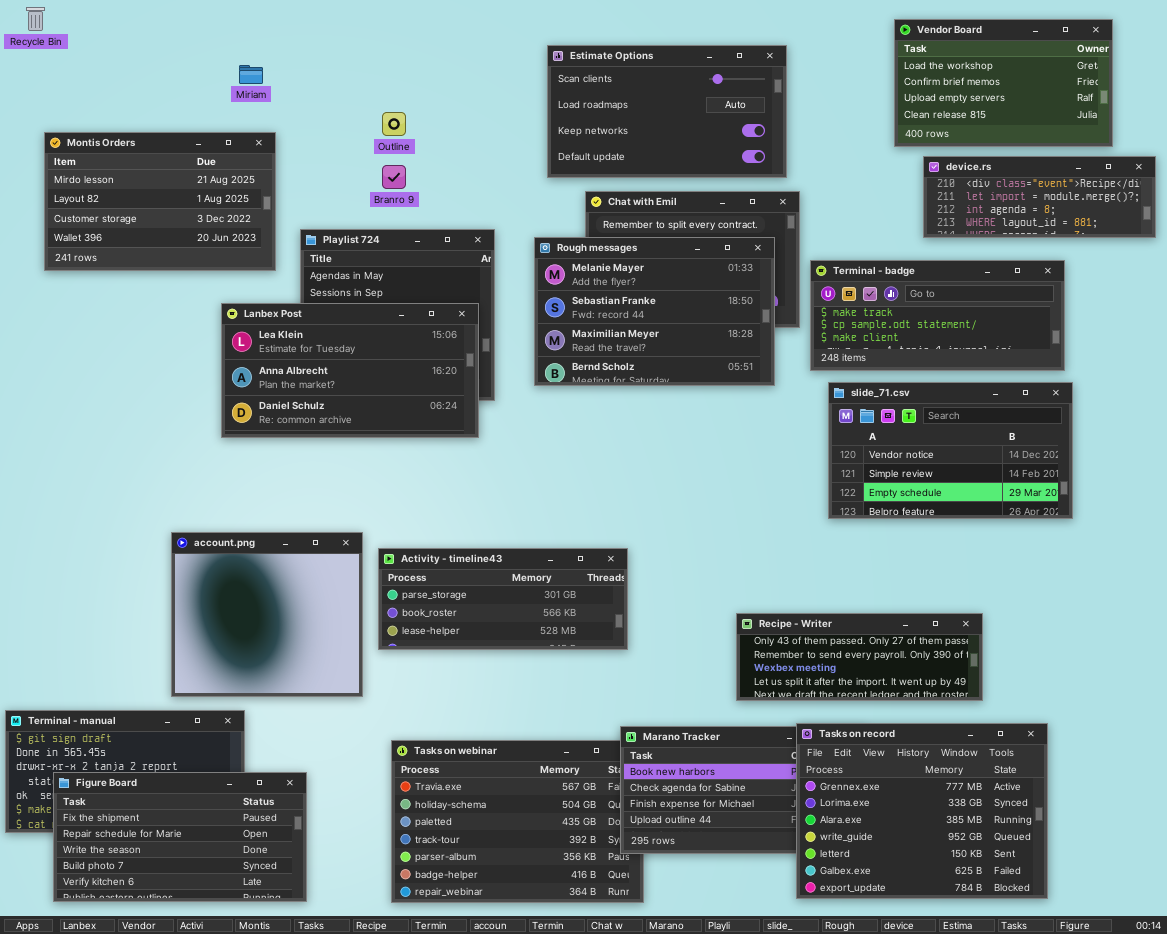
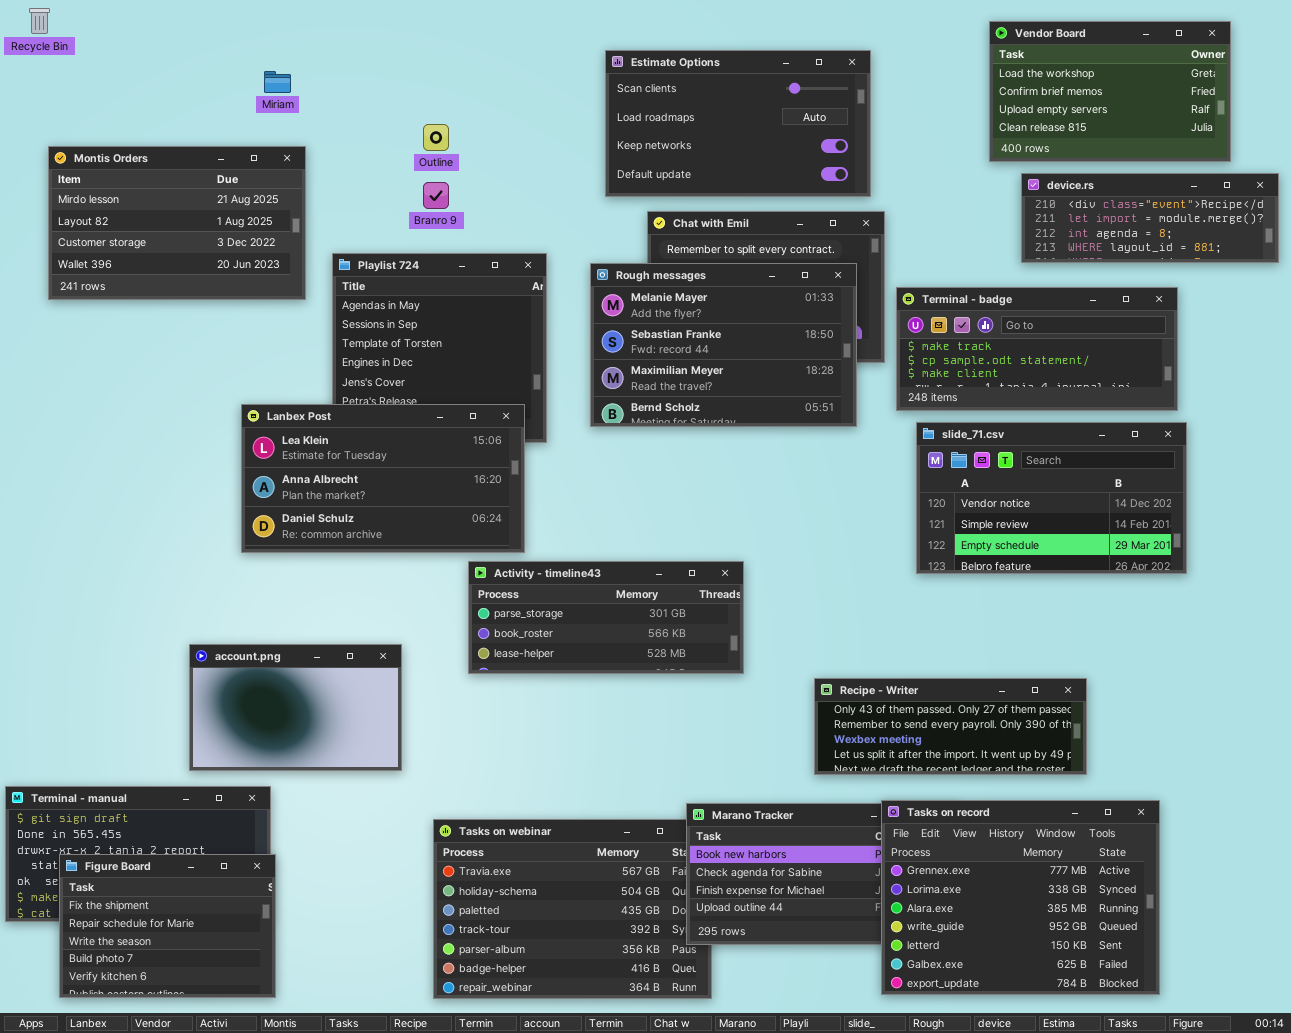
Lanbex Post: [221,303,479,438] -> [241,404,525,553], moved
account.png: [171,532,363,697] -> [189,644,402,771], resized
Activity - timeline43: [378,548,628,650] -> [468,561,744,674], moved
Figure Board: [53,772,307,902] -> [59,854,276,998], resized

